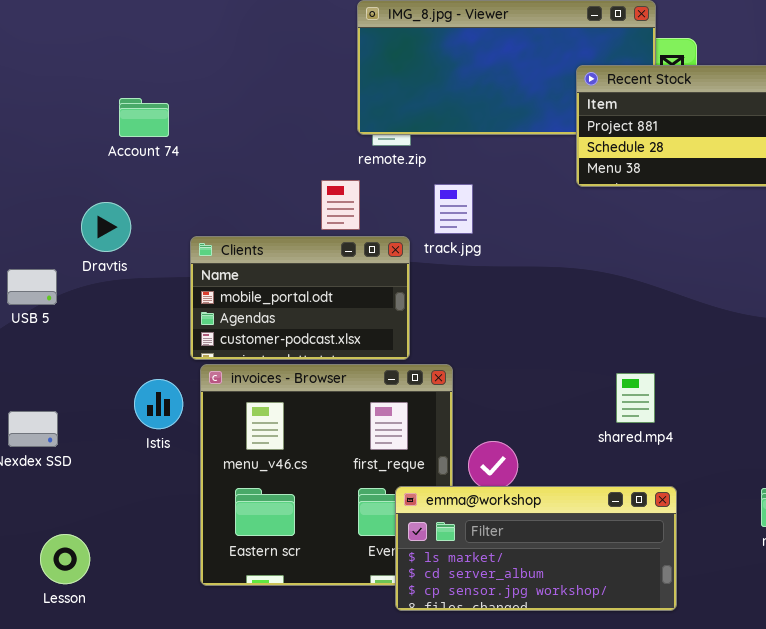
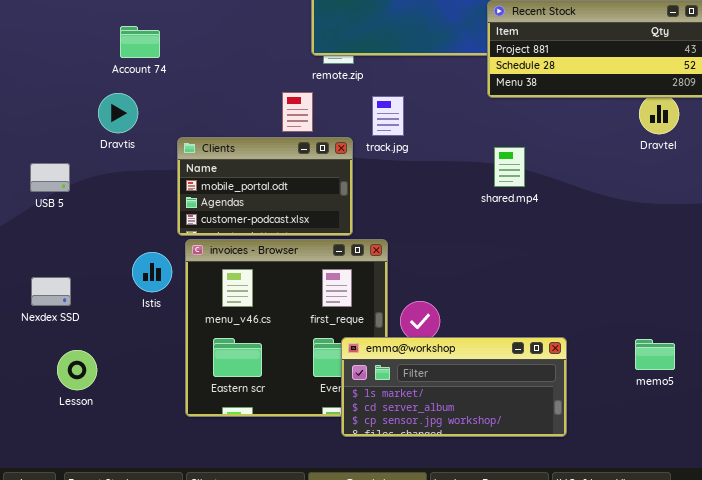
Dravtis: [81,202,131,252] -> [98,93,138,133], moved
shared.mp4: [616,373,655,423] -> [494,147,525,187], moved
Lesson: [40,534,90,584] -> [57,350,97,390], moved

